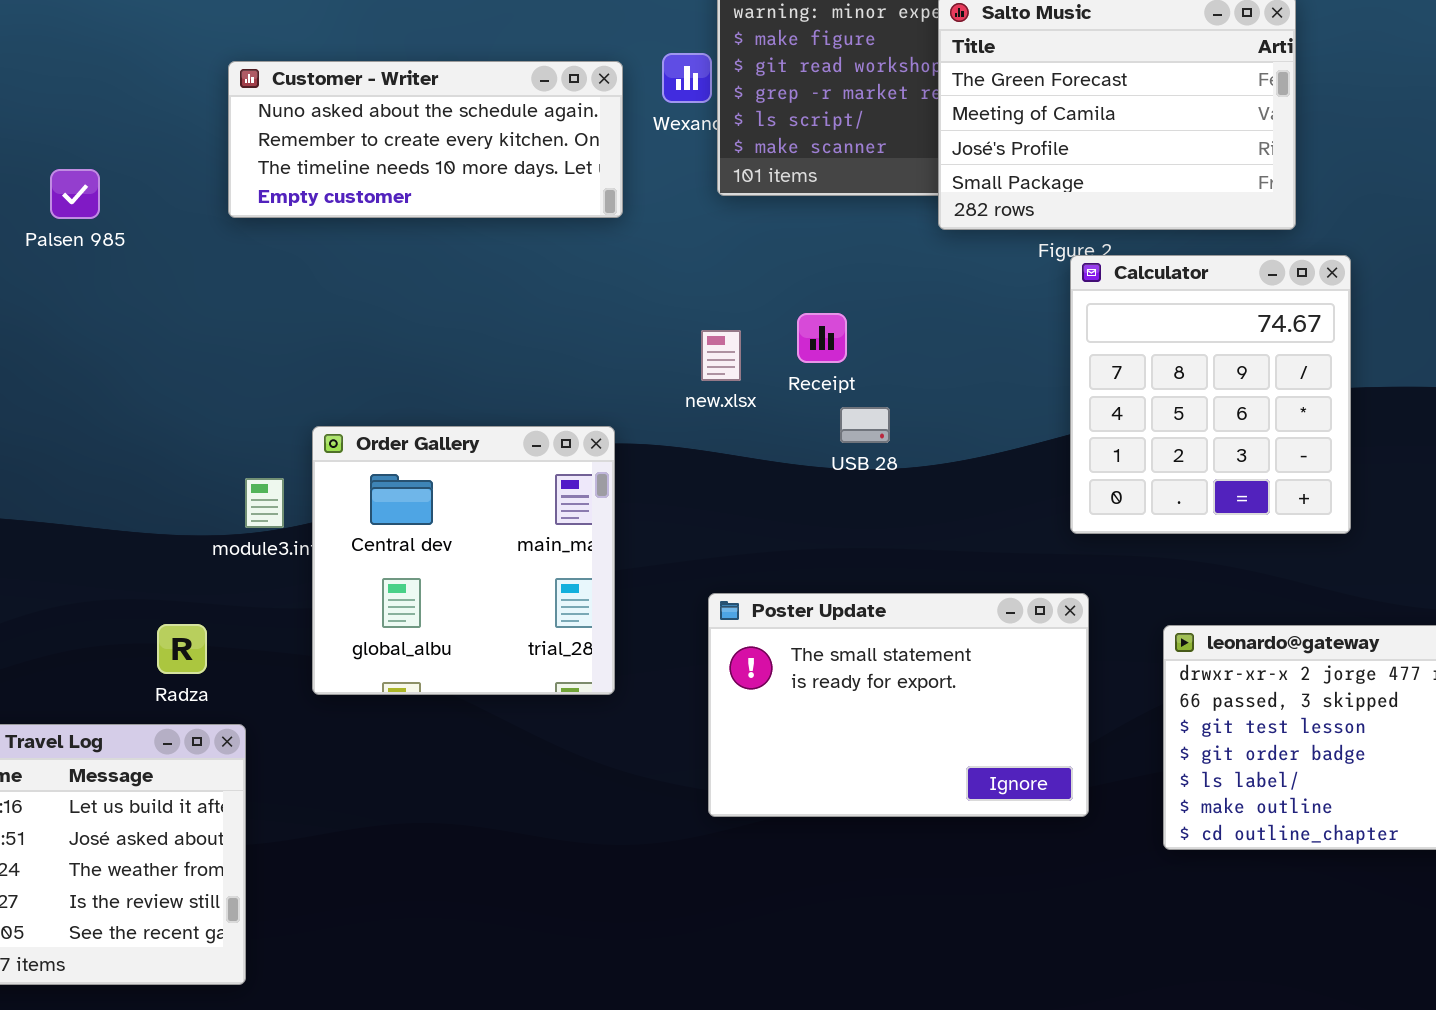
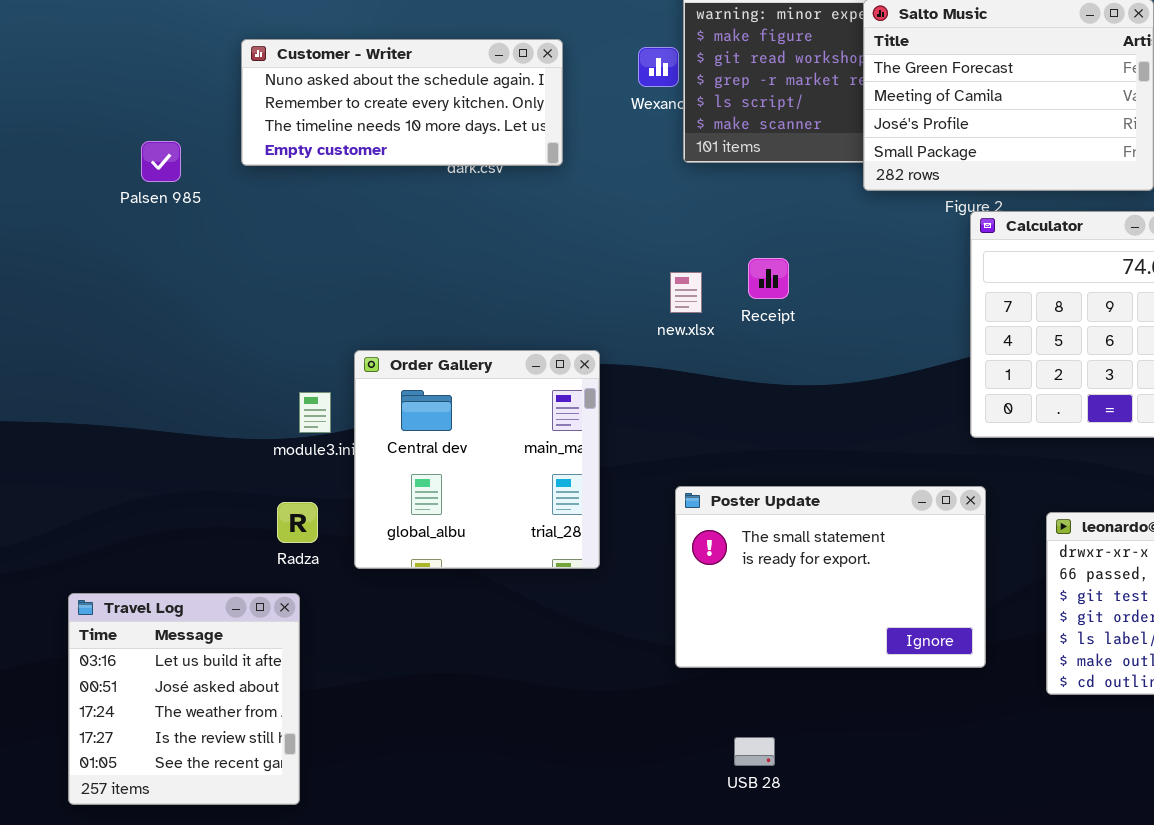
Customer - Writer: [228,61,623,218] -> [241,39,563,166], moved
USB 28: [840,407,890,443] -> [734,737,775,766], moved
Radza: [157,624,207,674] -> [277,502,318,543], moved

